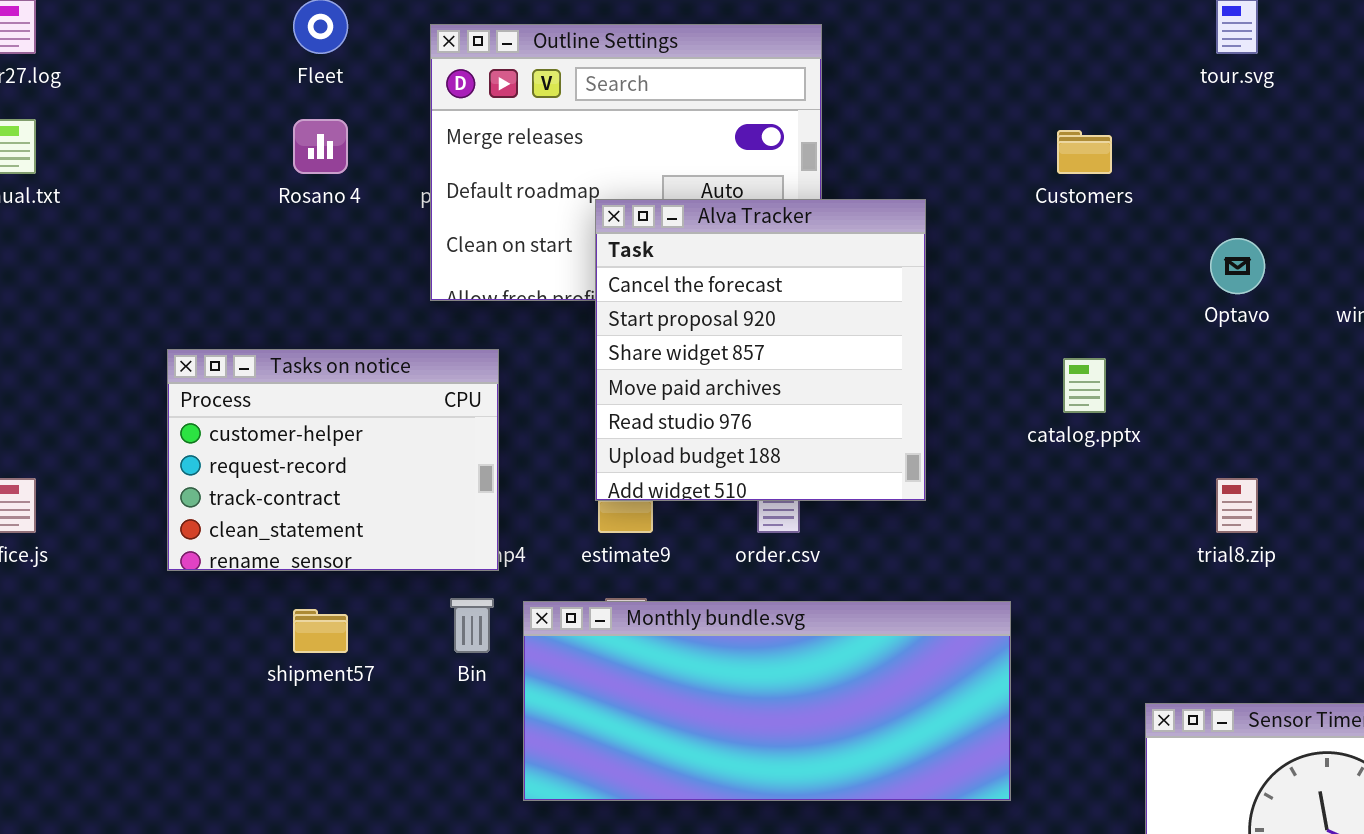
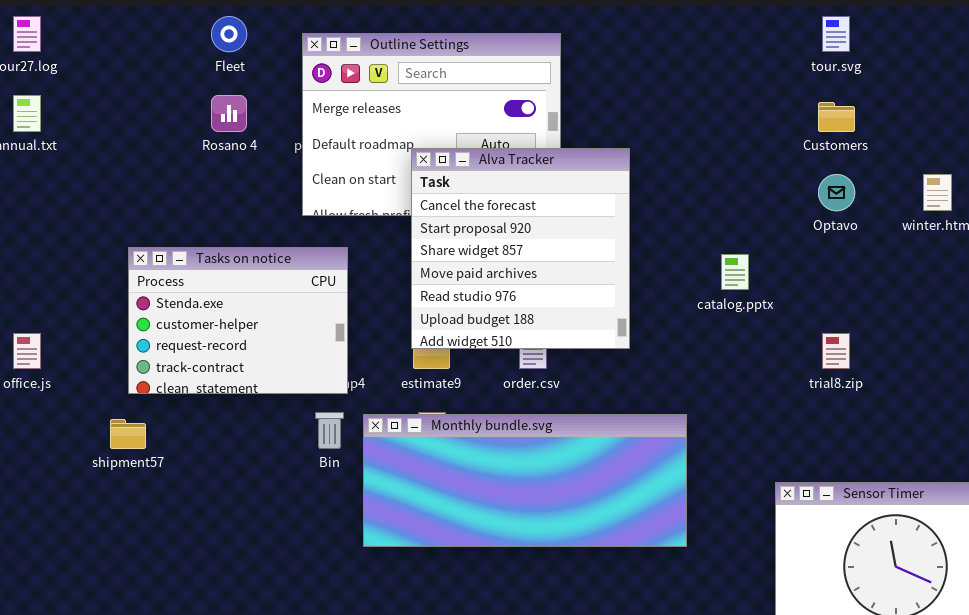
Customers: [1057,130,1112,174] -> [818,102,855,132], moved
Tasks on notice: [167,349,499,571] -> [128,247,348,394], scrolled up 1 row
shipment57: [293,609,348,653] -> [110,419,146,449], moved

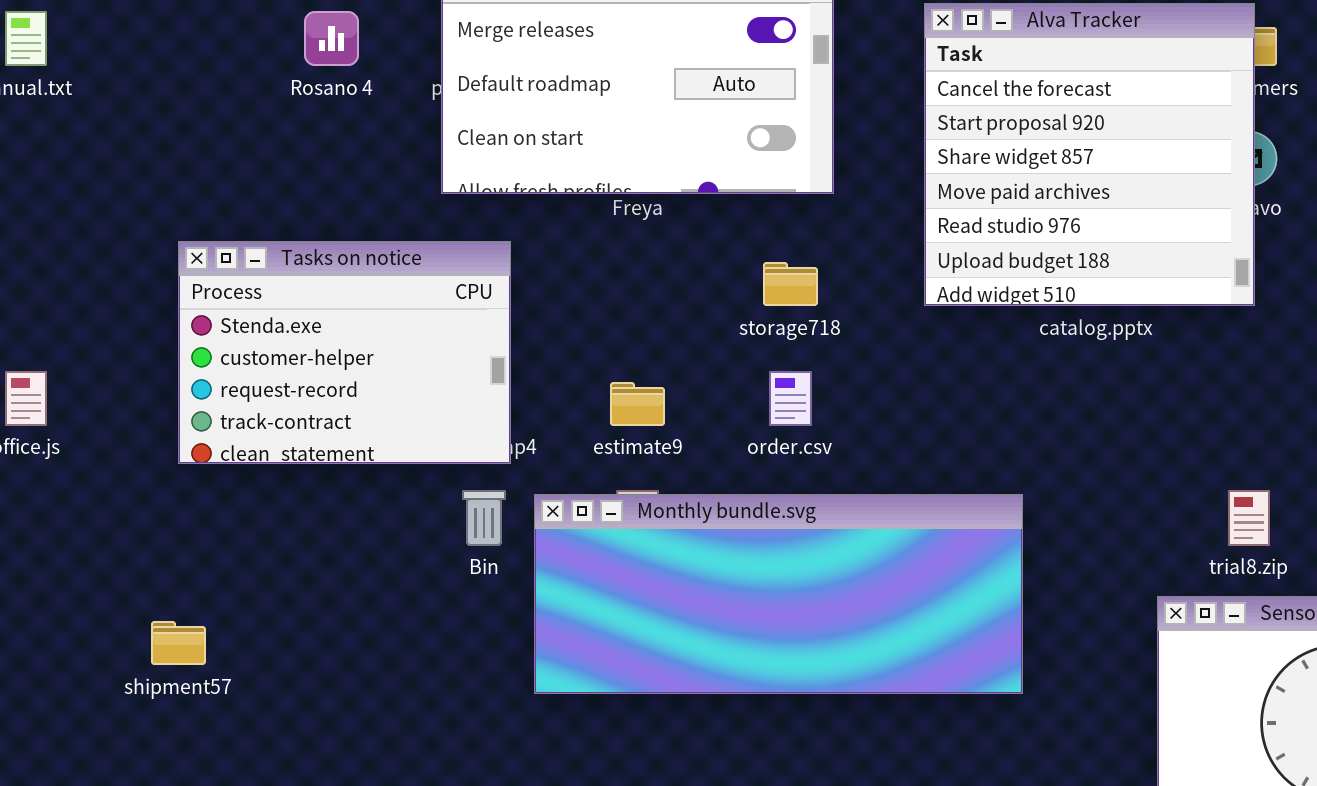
Alva Tracker: [411,148,630,349] -> [924,3,1255,306], moved
trial8.zip: [822,333,850,369] -> [1228,490,1270,546], moved
shipment57: [110,419,146,449] -> [151,621,206,665], moved

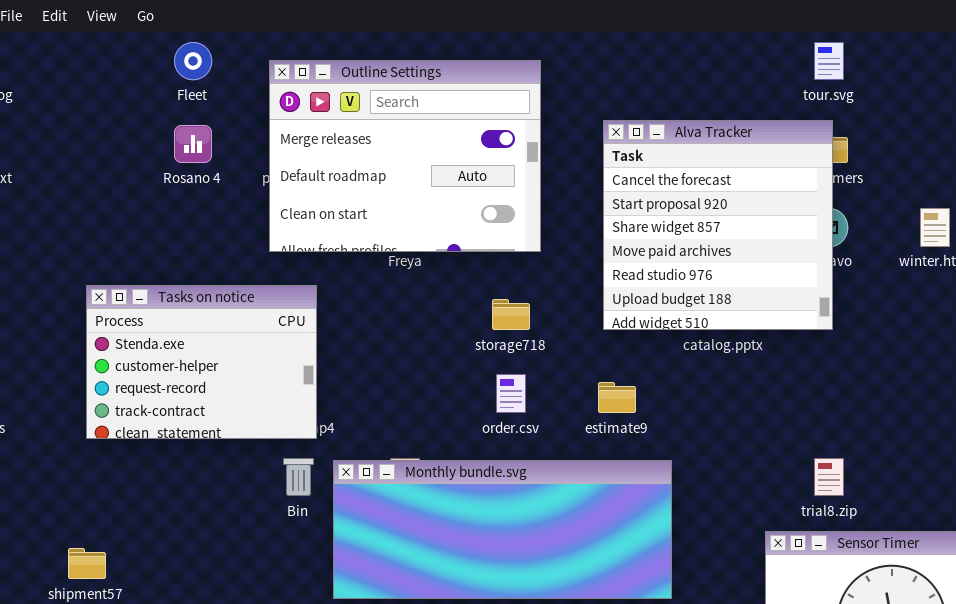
estimate9: [610,382,665,426] -> [598,382,636,413], moved

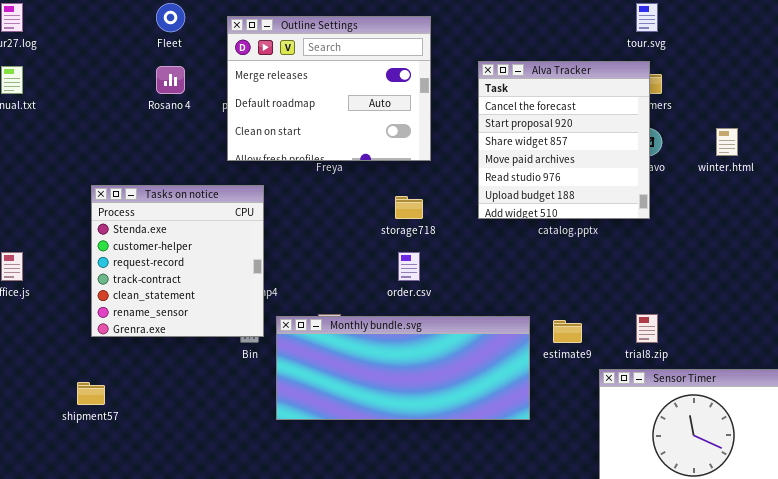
Tasks on notice: [86,285,317,439] -> [91,185,264,337], resized
estimate9: [598,382,636,413] -> [553,320,582,343], moved

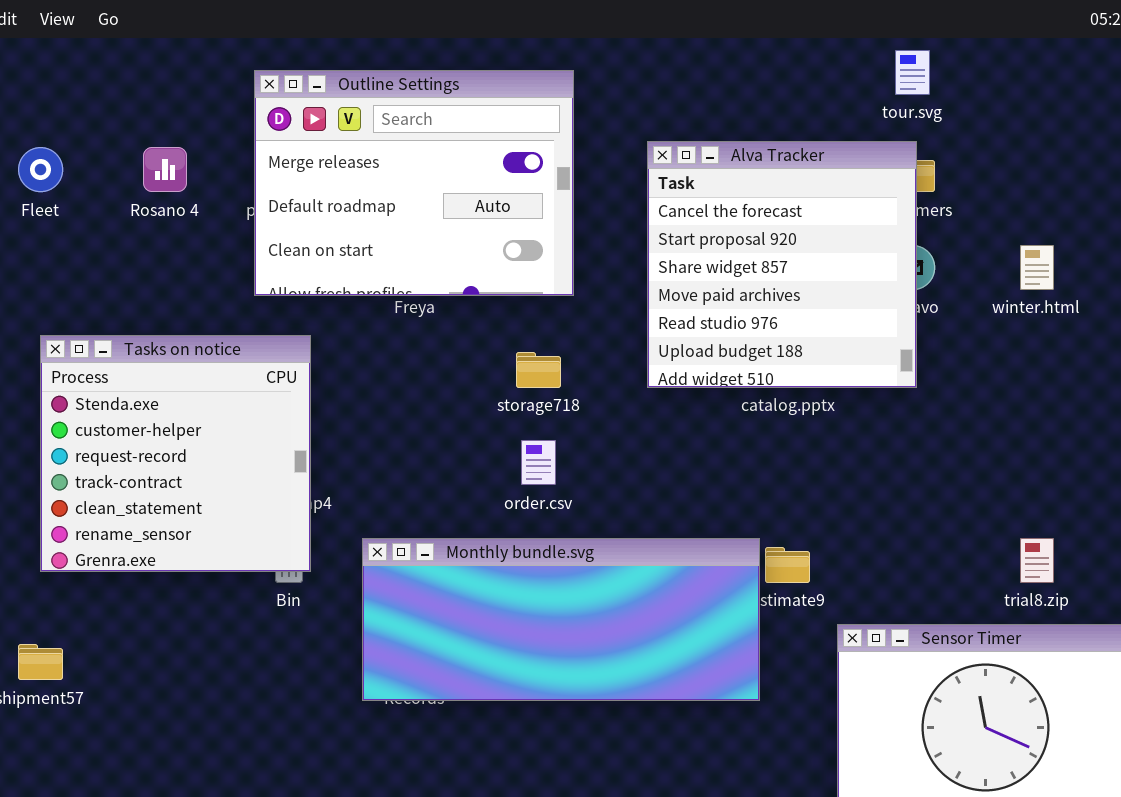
Fleet: [156,3,185,32] -> [18,147,63,192], moved
trial8.zip: [636,314,658,343] -> [1020,538,1054,583], moved
Monthly bundle.svg: [276,316,530,420] -> [362,538,760,701], moved

